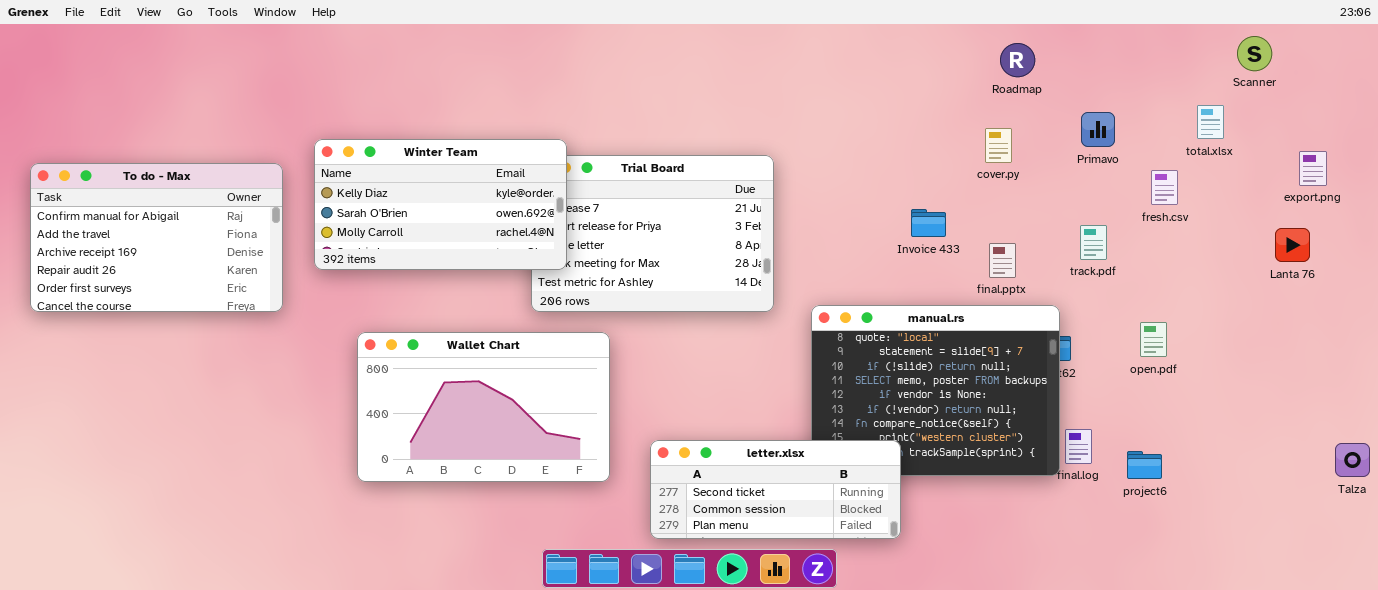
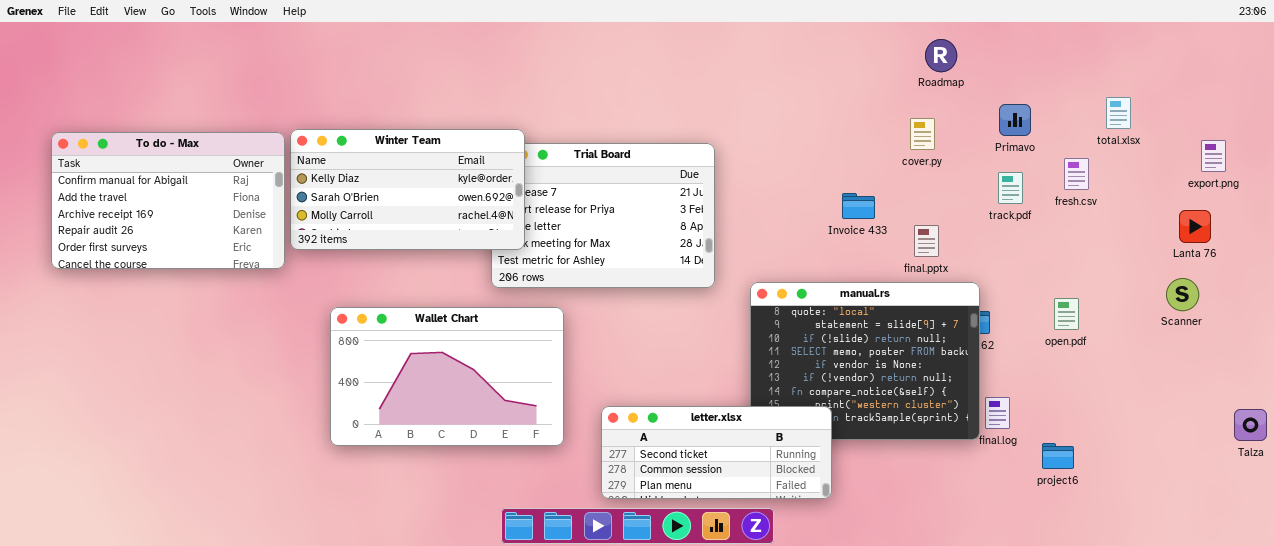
Scanner: [1237,36,1272,71] -> [1166,278,1199,311], moved
To do - Max: [30,163,283,312] -> [51,132,285,269], moved
track.pdf: [1080,225,1107,260] -> [998,172,1023,204], moved
project6: [1127,451,1162,479] -> [1042,443,1074,469], moved

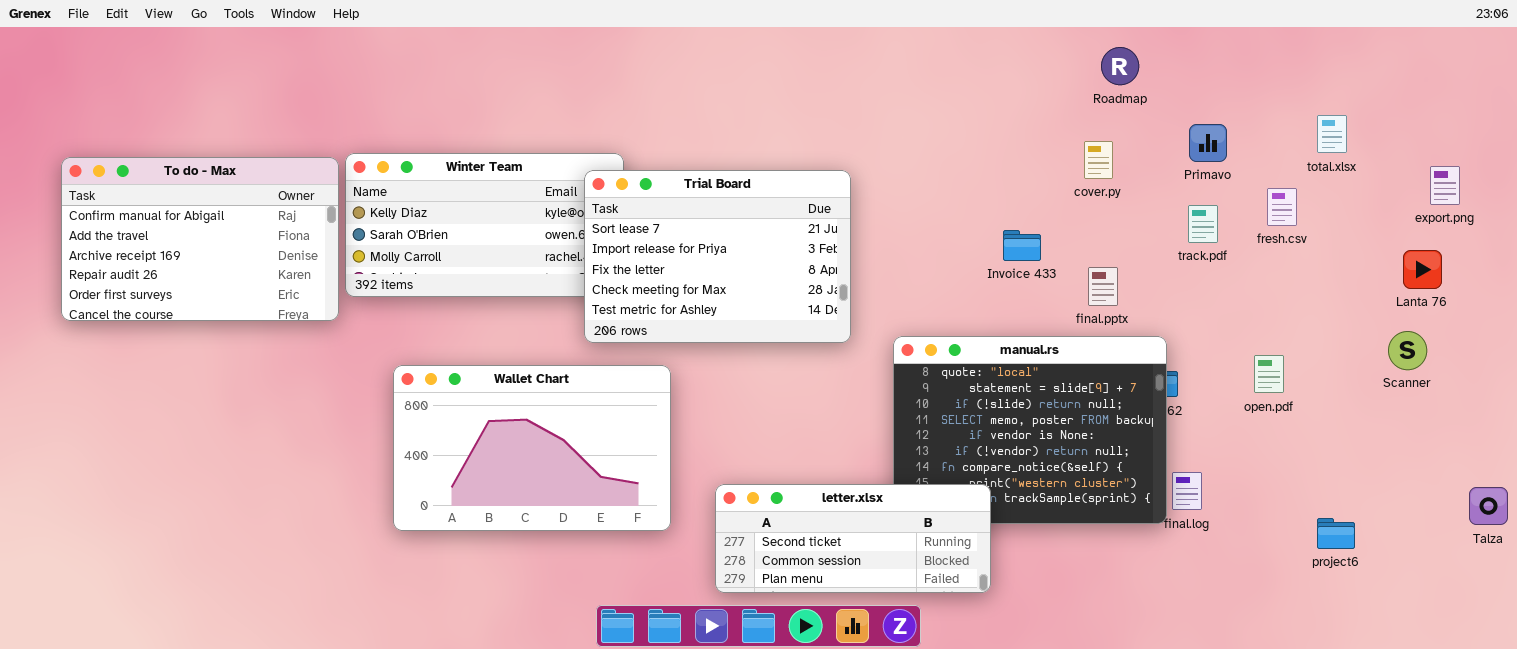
Trial Board: [491,143,715,288] -> [584,170,851,343], raised
project6: [1042,443,1074,469] -> [1317,518,1355,549], moved

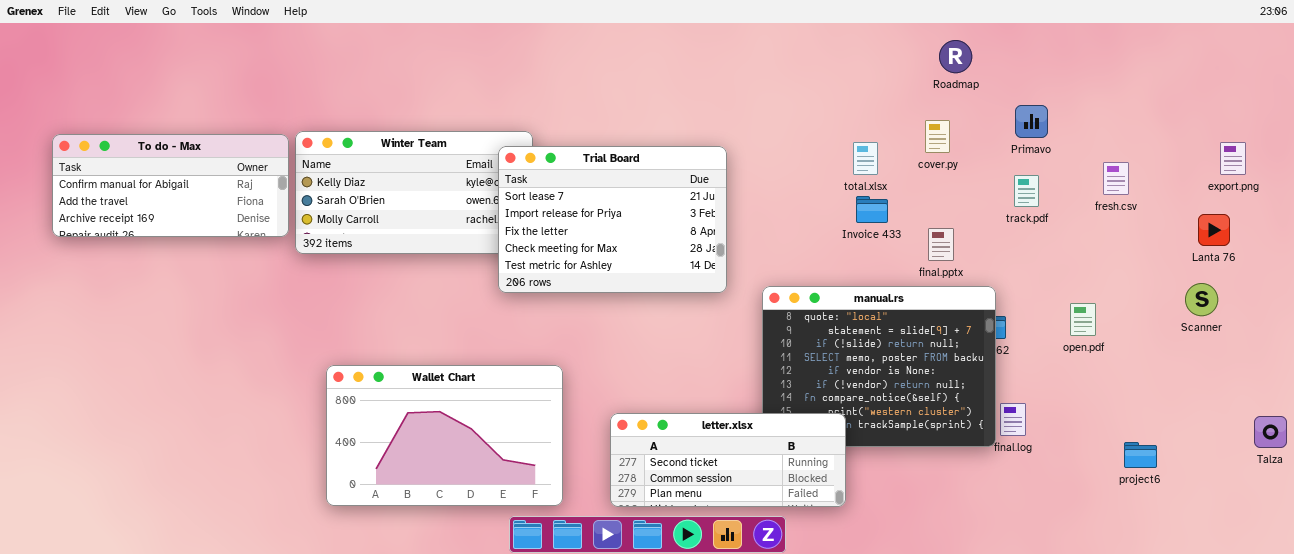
total.xlsx: [1317,115,1347,153] -> [853,142,878,175], moved
To do - Max: [61,157,339,321] -> [52,134,289,237], resized
fresh.csv: [1267,188,1297,226] -> [1103,162,1129,195], moved
Wallet Chart: [393,365,671,531] -> [326,365,563,506], moved

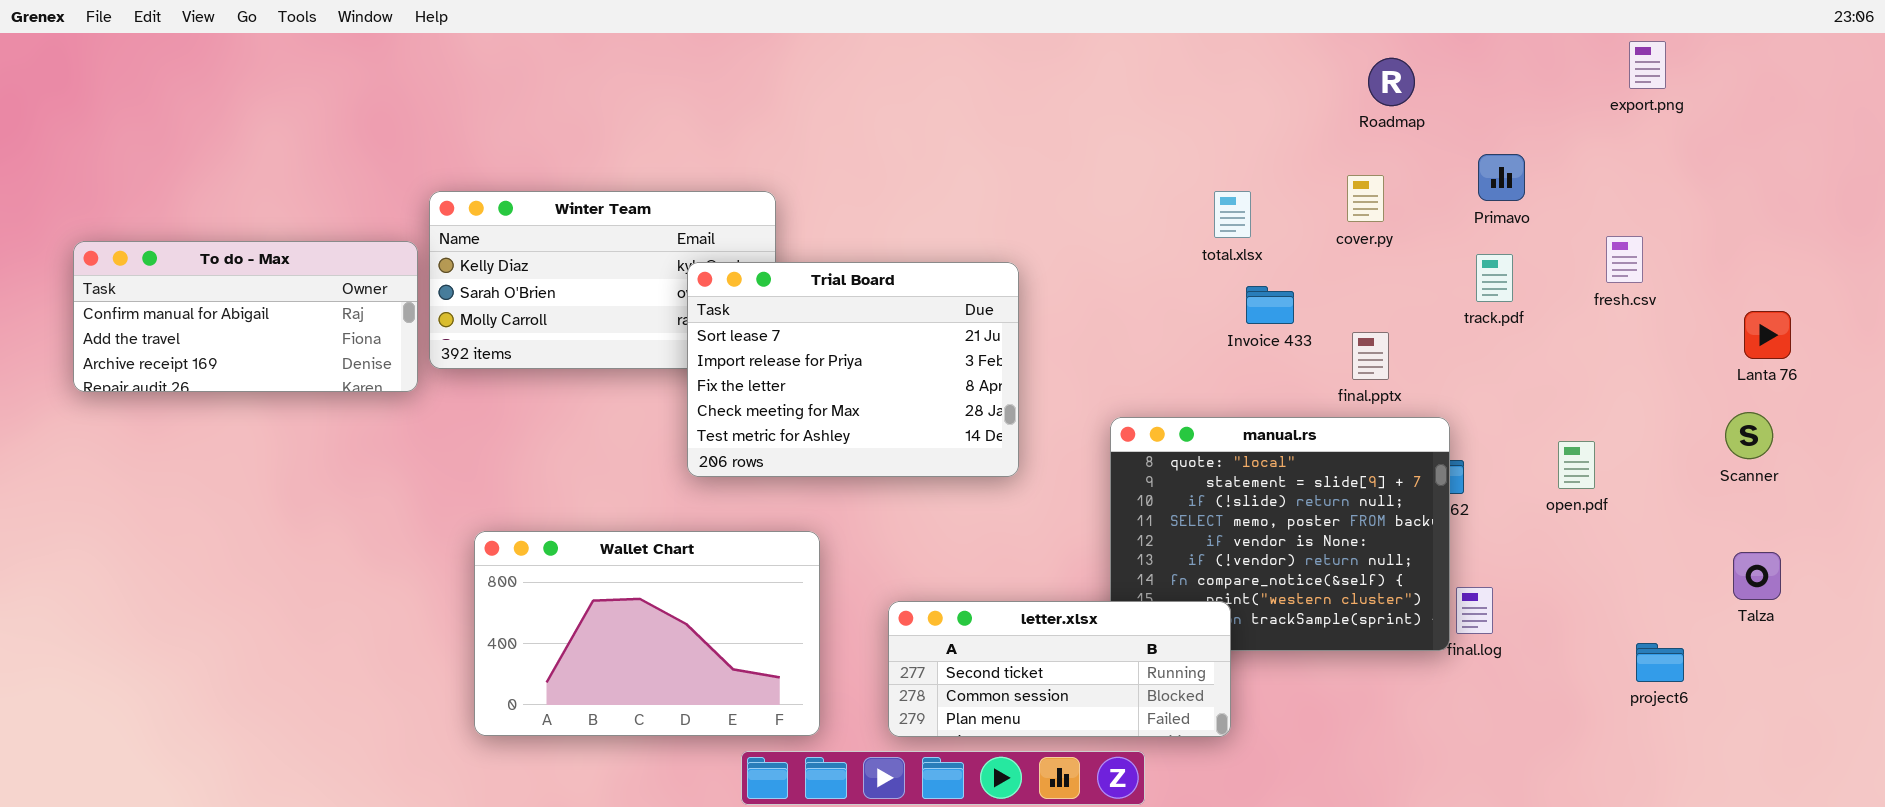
To do - Max: [52,134,289,237] -> [73,241,418,392], moved
total.xlsx: [853,142,878,175] -> [1214,191,1251,238], moved
export.png: [1220,142,1246,175] -> [1629,41,1666,89], moved
Trial Board: [498,146,727,293] -> [687,262,1019,477], moved
Talza: [1254,416,1287,448] -> [1733,552,1781,600], moved

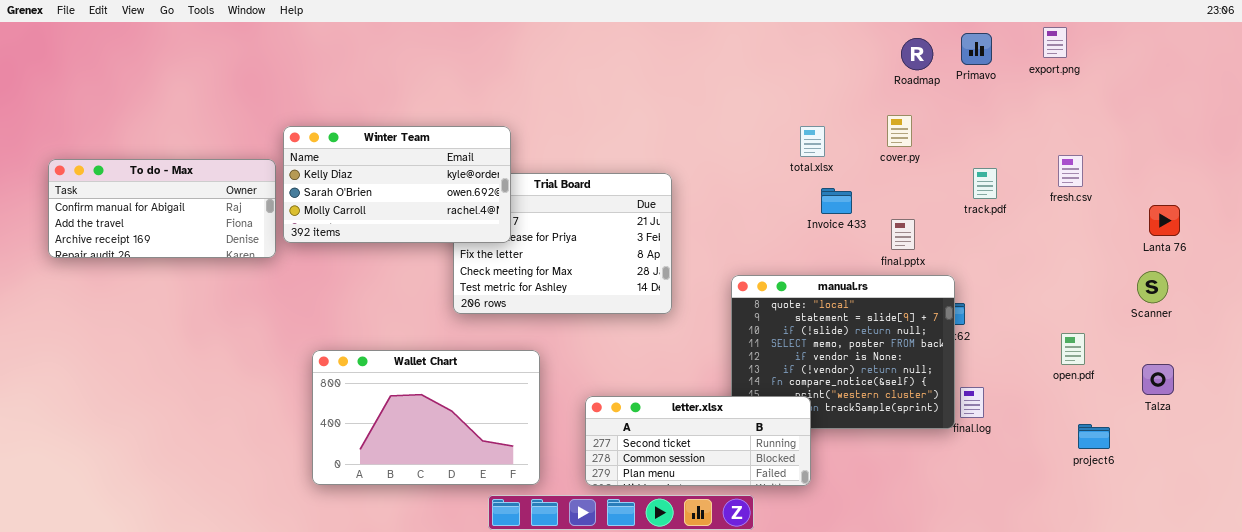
export.png: [1629,41,1666,89] -> [1043,27,1067,58], moved
Primavo: [1478,154,1525,201] -> [961,33,992,65], moved
Winter Team: [429,191,776,369] -> [283,126,511,243], raised
open.pdf: [1558,441,1595,489] -> [1061,333,1085,365], moved

